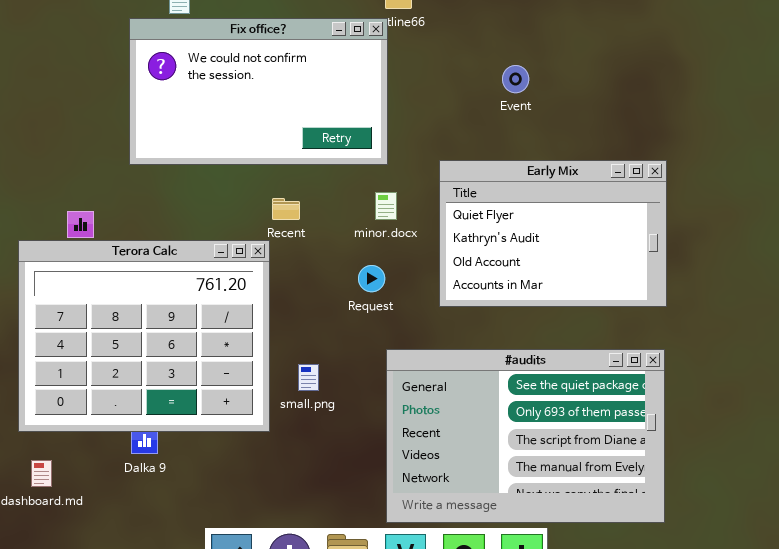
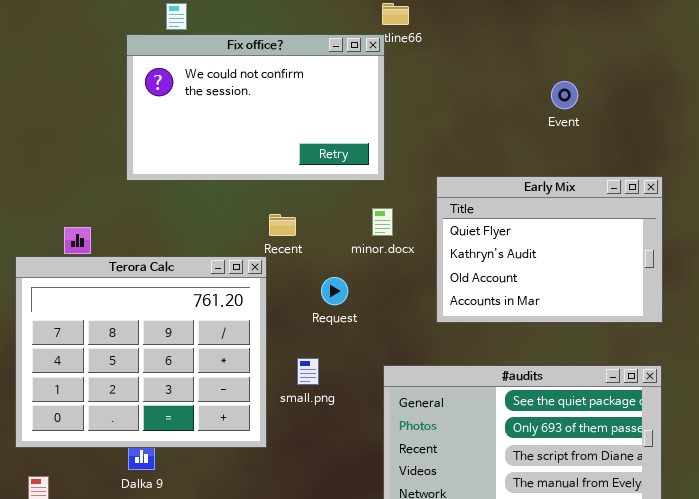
Event: [502,65,529,93] -> [551,81,578,109], moved
Request: [358,265,385,292] -> [321,277,348,305], moved
small.png: [298,364,319,391] -> [297,358,319,385], moved

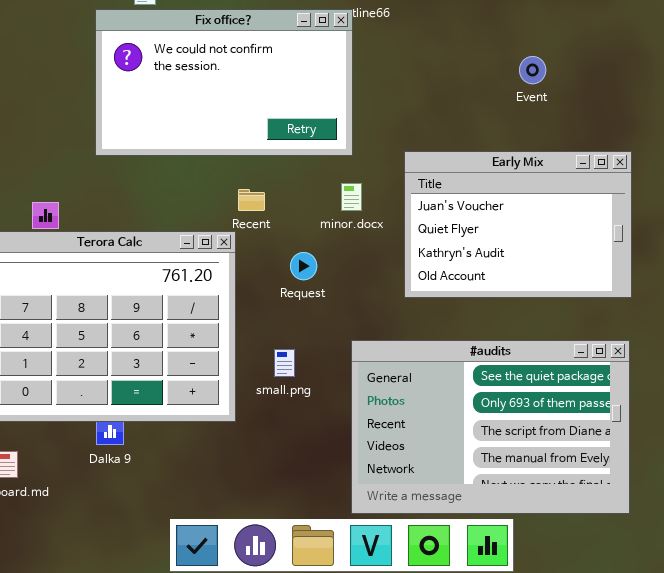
Early Mix: [436,176,663,323] -> [404,151,632,298], scrolled up 1 row
small.png: [297,358,319,385] -> [274,349,295,377], moved

